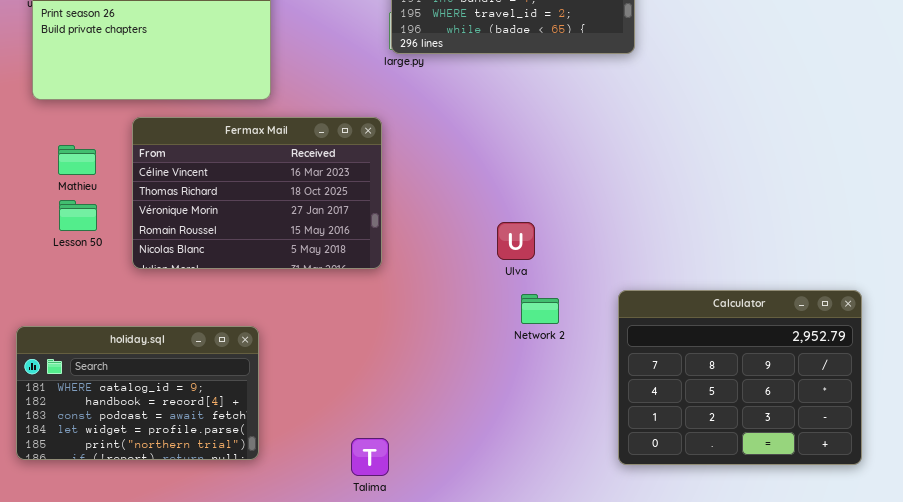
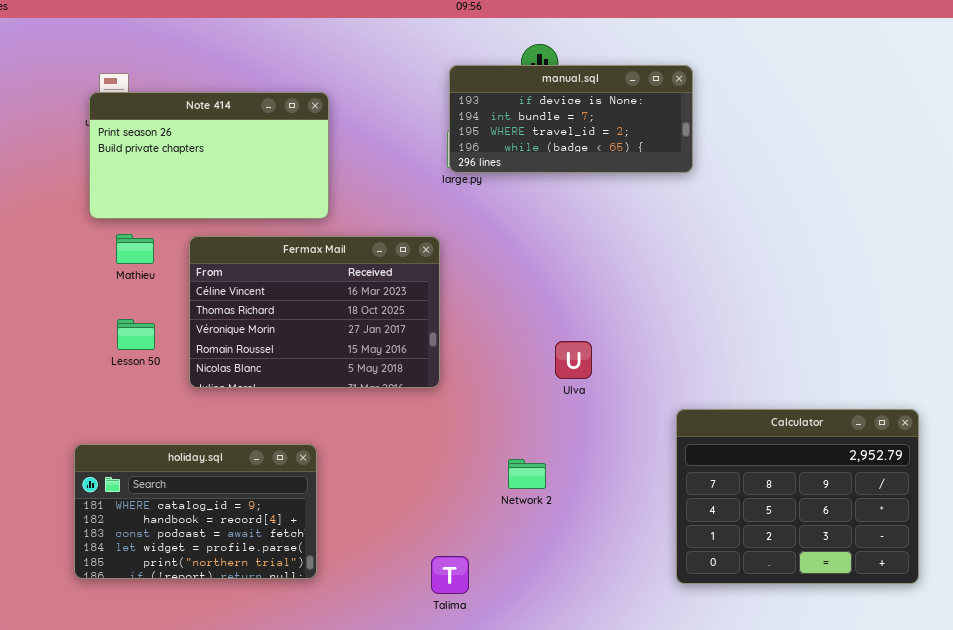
Mathieu: [58,145,96,175] -> [116,234,154,264], moved
Network 2: [521,294,559,324] -> [508,459,546,489], moved
Talima: [351,438,389,476] -> [431,556,469,594], moved

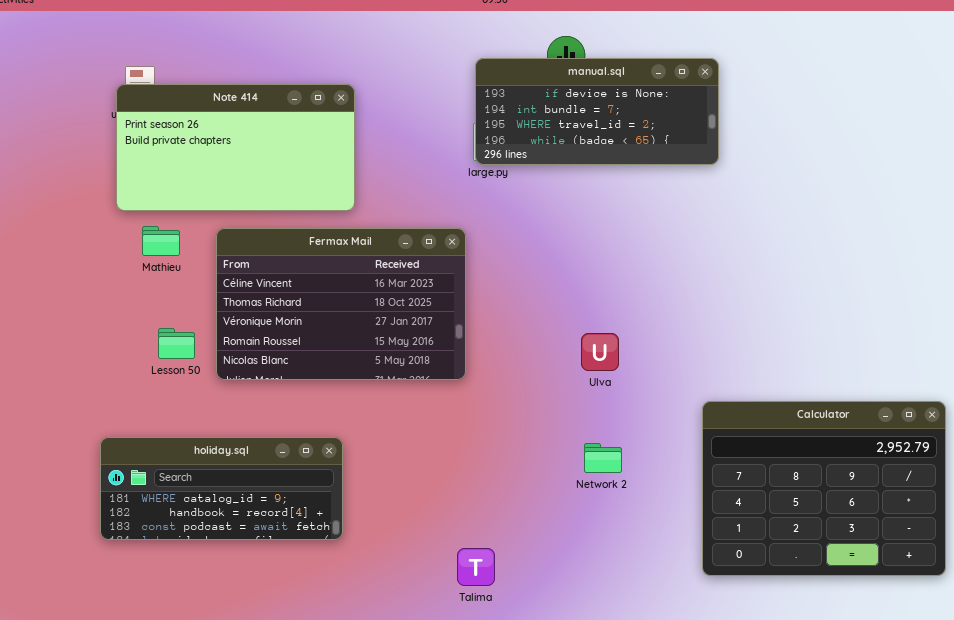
Lesson 50: [117,319,155,350] -> [158,328,195,359], moved
holiday.sql: [74,444,317,579] -> [100,437,343,540], resized
Network 2: [508,459,546,489] -> [584,443,622,473], moved

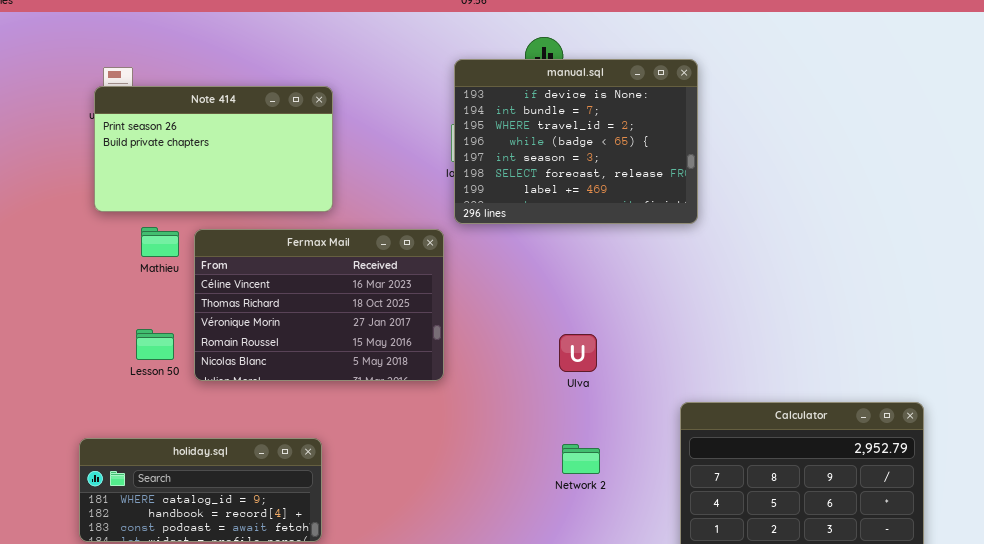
manual.sql: [475,58,719,165] -> [454,59,698,224], resized
Mathieu: [142,226,180,256] -> [141,227,179,257], moved

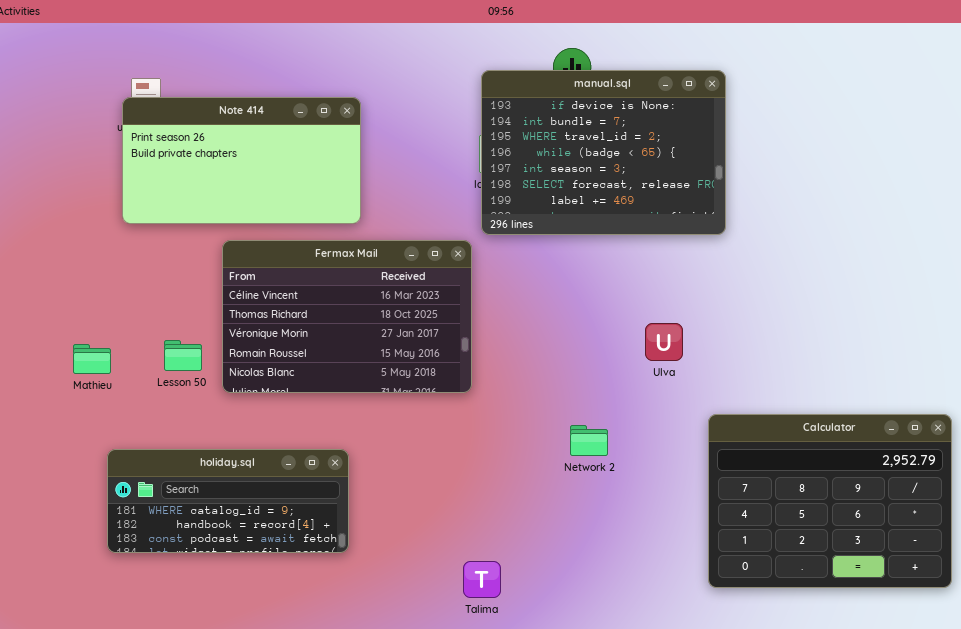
Mathieu: [141,227,179,257] -> [73,344,111,374], moved
Ulva: [559,334,597,372] -> [645,323,683,361], moved
Network 2: [562,444,600,474] -> [570,425,608,456], moved

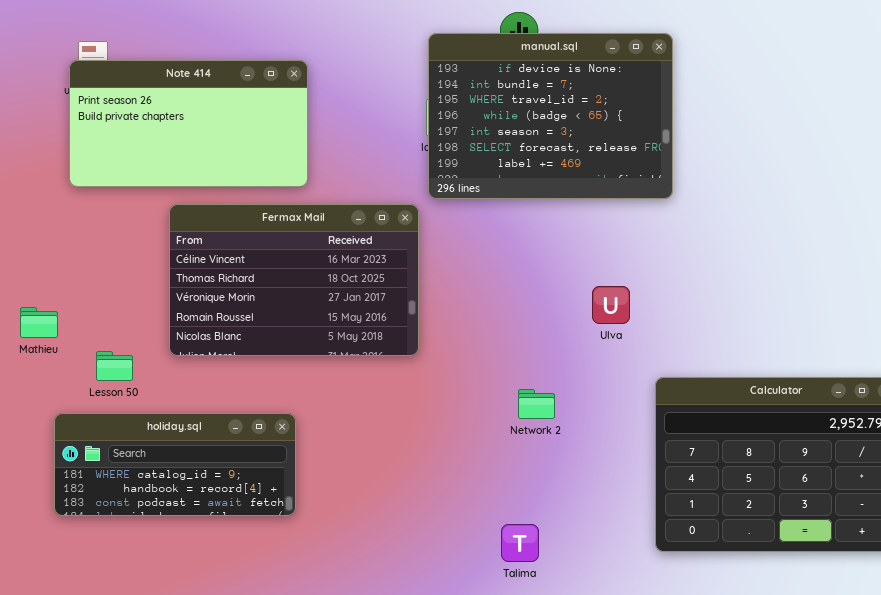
Lesson 50: [164,340,202,371] -> [96,351,133,381], moved
Talima: [463,561,501,598] -> [501,524,539,562], moved

